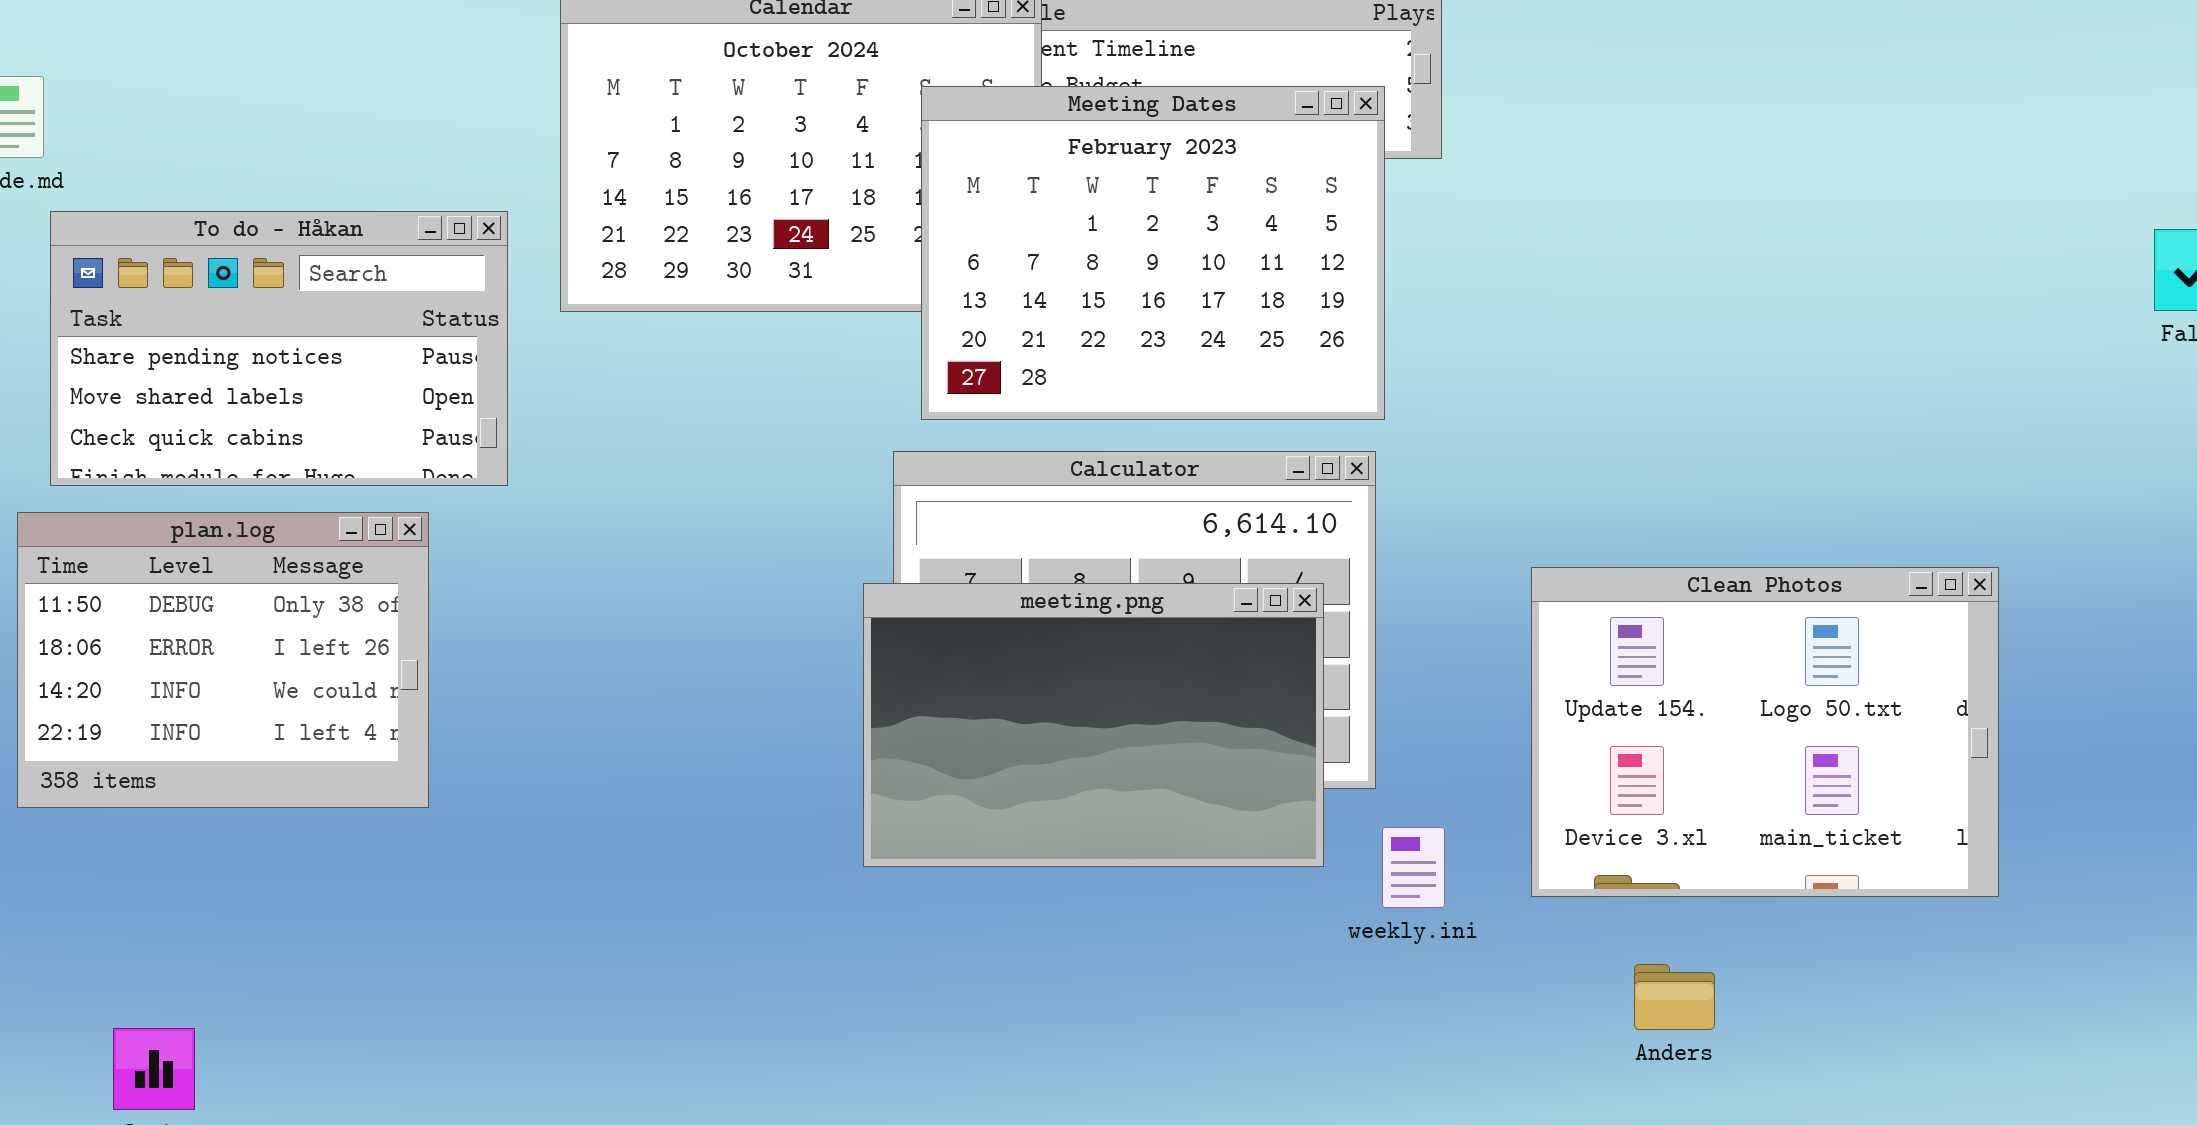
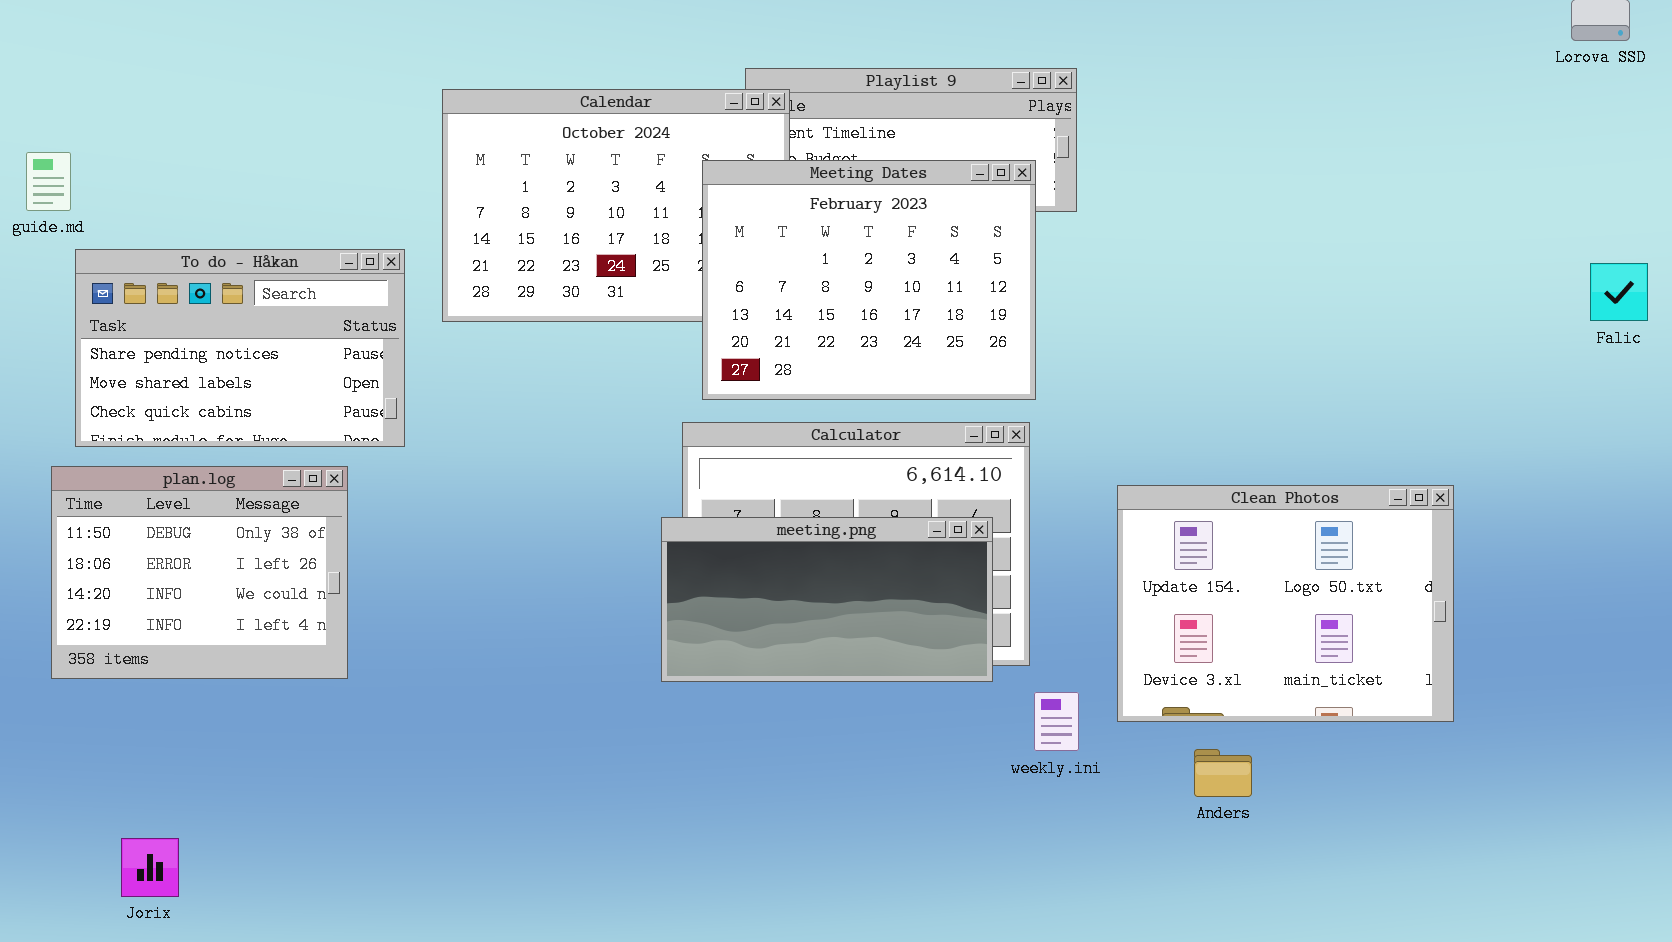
Clean Photos: [1531,567,1999,897] -> [1117,485,1454,722], moved
meeting.png: [863,583,1324,867] -> [661,517,993,682], resized
Anders: [1634,964,1715,1030] -> [1194,749,1252,797], moved

